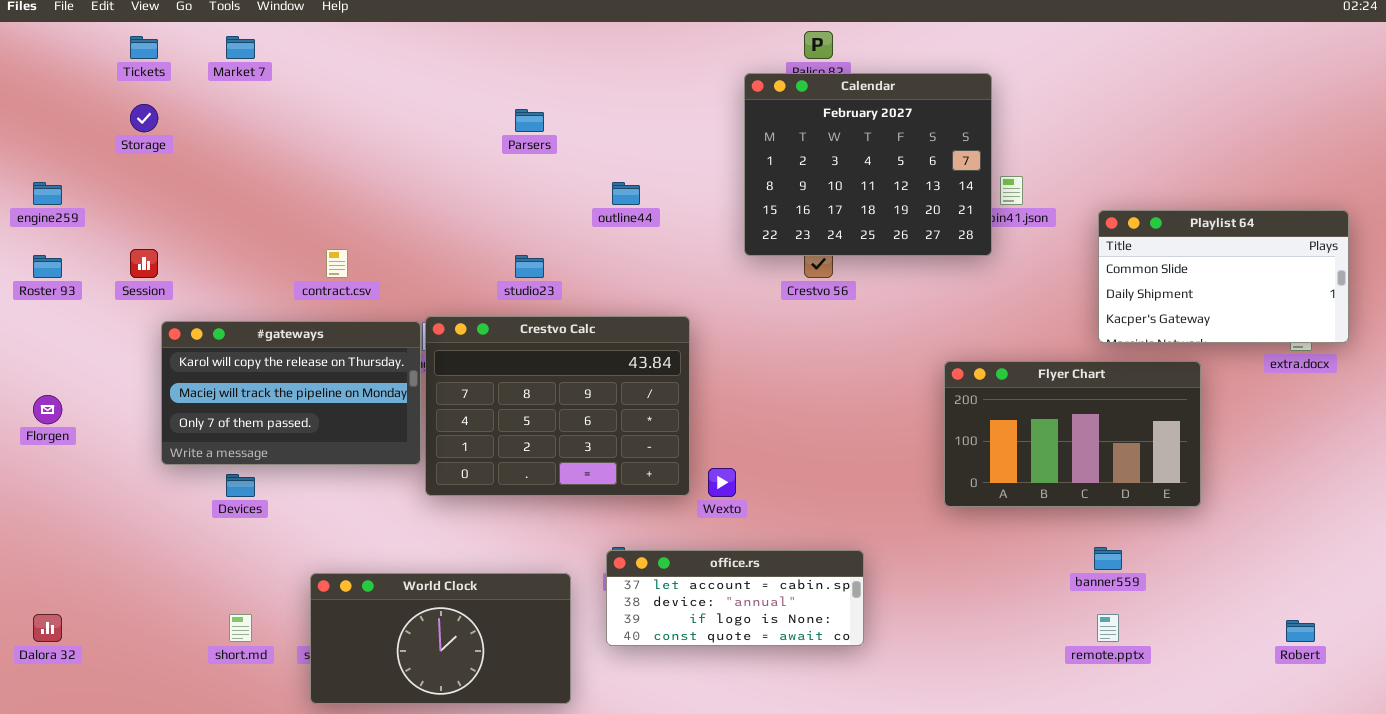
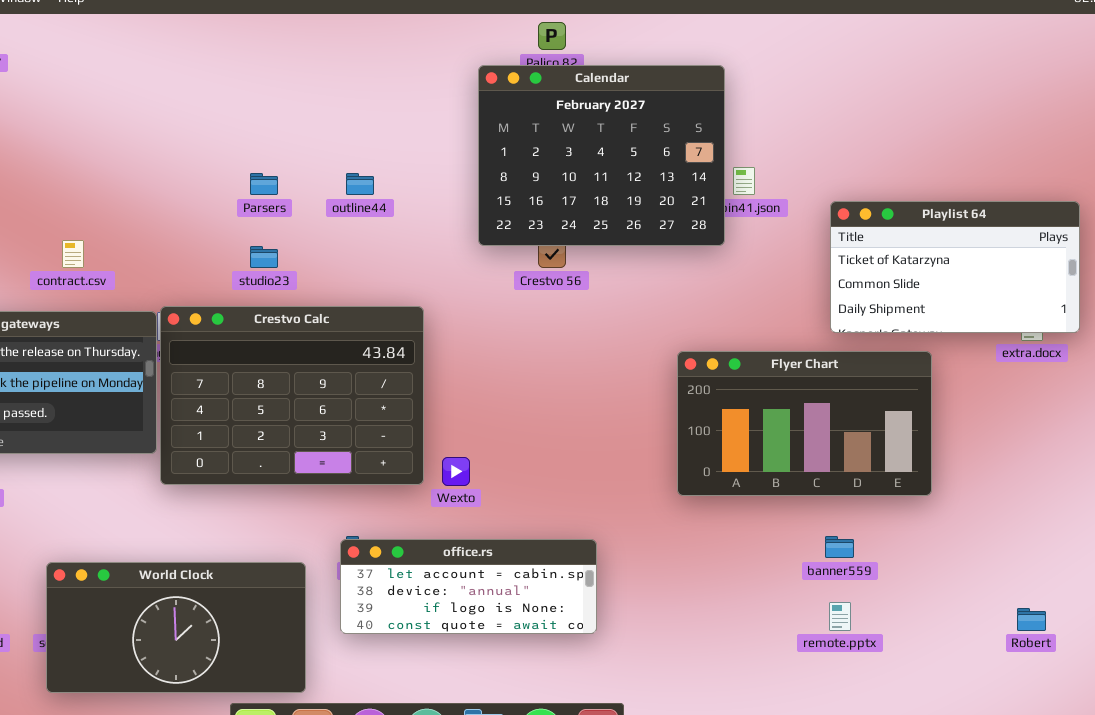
Parsers: [515,109,544,132] -> [250,173,278,195], moved
Playlist 64: [1098,210,1349,343] -> [830,201,1080,333], scrolled up 1 row

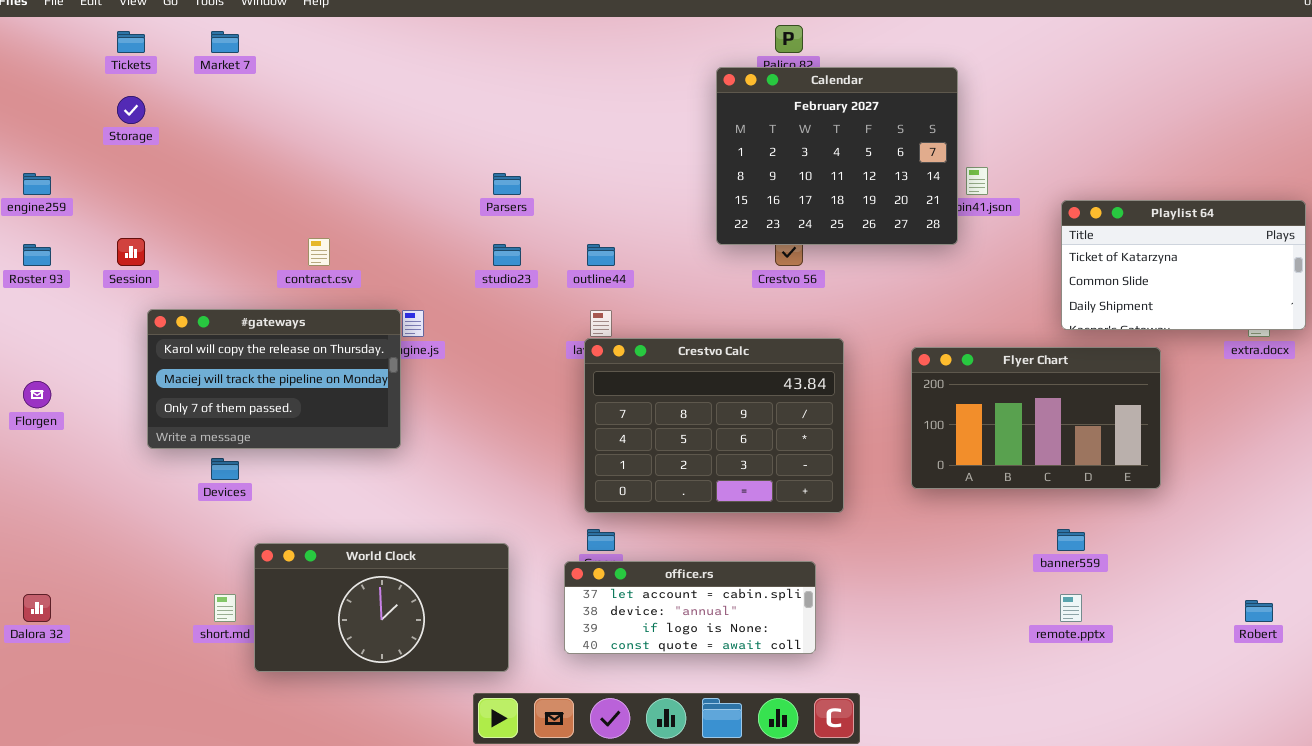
outline44: [346,173,374,195] -> [587,244,615,266], moved
Crestvo Calc: [160,306,424,485] -> [584,338,844,513], moved
office.rs: [340,539,597,634] -> [564,561,816,654], moved
World Clock: [46,562,306,693] -> [254,543,509,672], moved

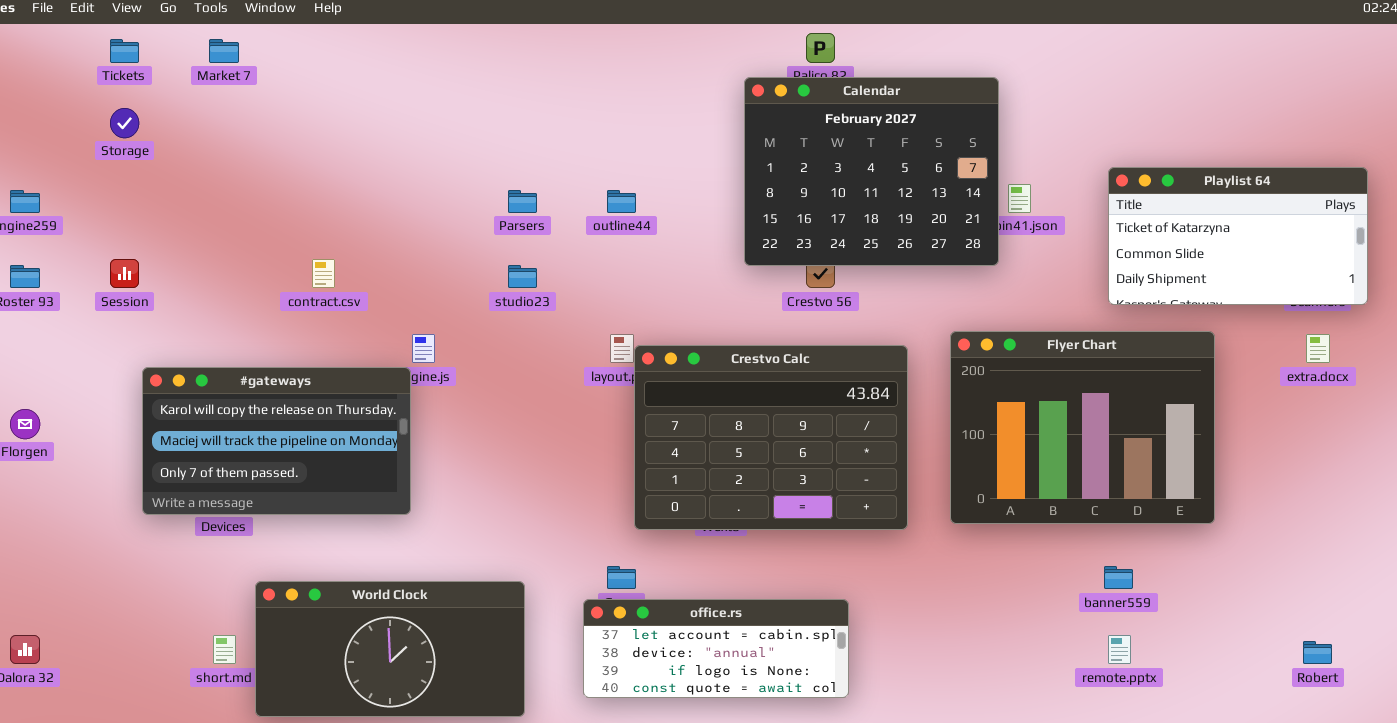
Playlist 64: [1061,200,1306,330] -> [1108,167,1368,305], moved
outline44: [587,244,615,266] -> [607,190,636,213], moved
#gateways: [147,309,401,449] -> [142,367,411,515], moved
Crestvo Calc: [584,338,844,513] -> [634,345,908,530], moved
Flyer Chart: [911,347,1161,489] -> [950,331,1215,524], resized

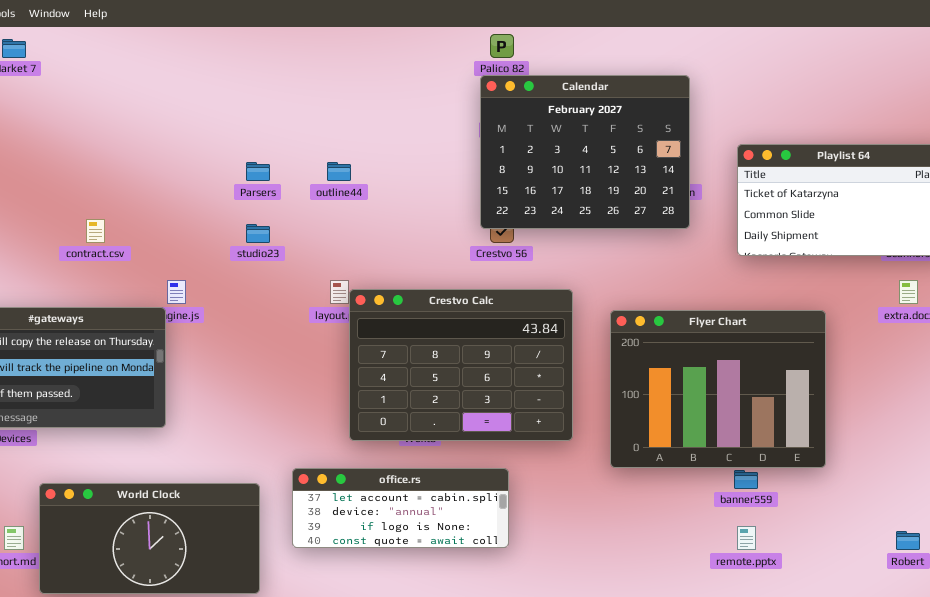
Calendar: [744,77,999,266] -> [480,75,690,229], moved
Flyer Chart: [950,331,1215,524] -> [610,310,826,468], moved
office.rs: [583,599,849,698] -> [292,468,509,548], moved

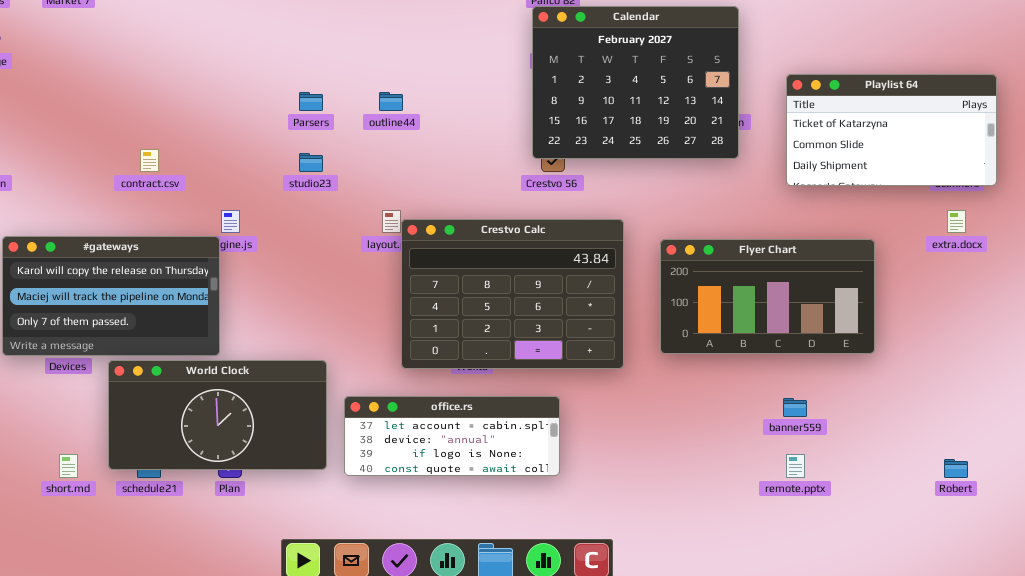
Flyer Chart: [610,310,826,468] -> [660,239,875,354], resized
World Clock: [39,483,260,594] -> [108,360,327,470], moved

